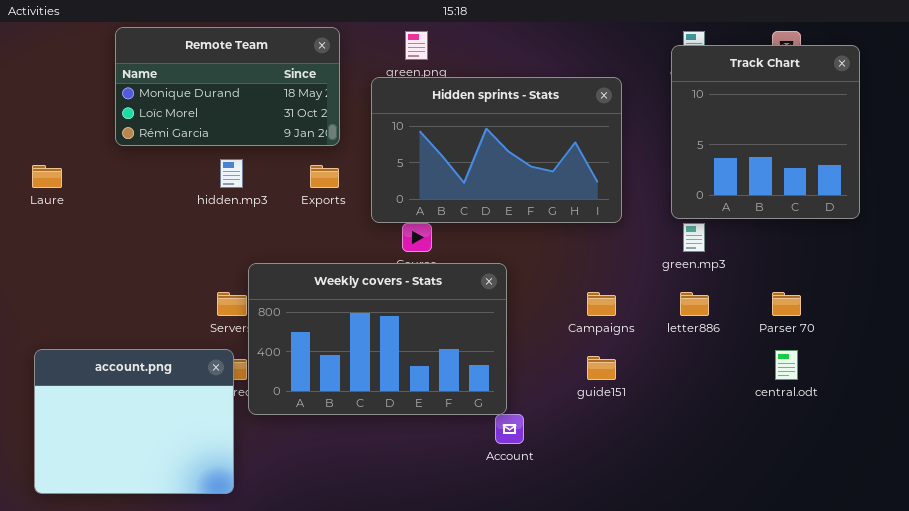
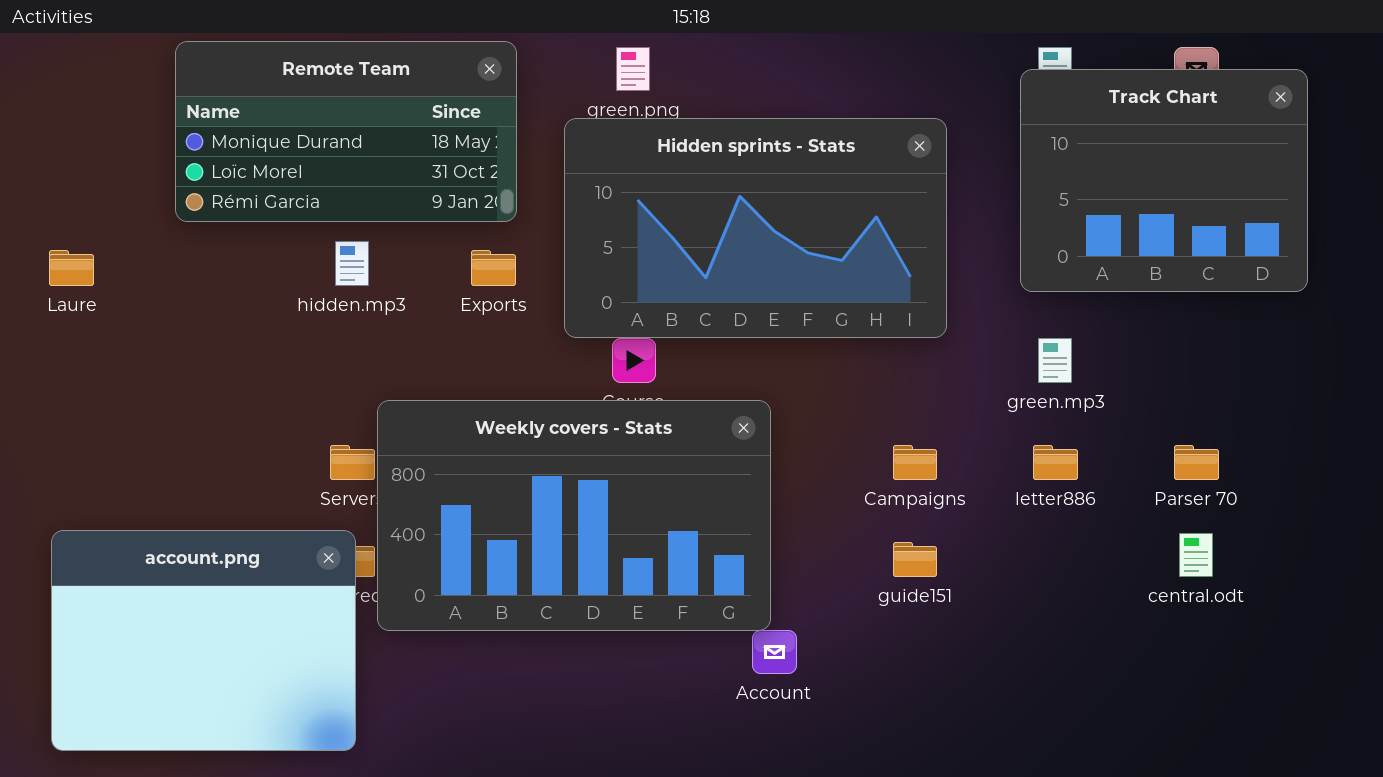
Track Chart: [671,45,860,219] -> [1020,69,1308,292], resized

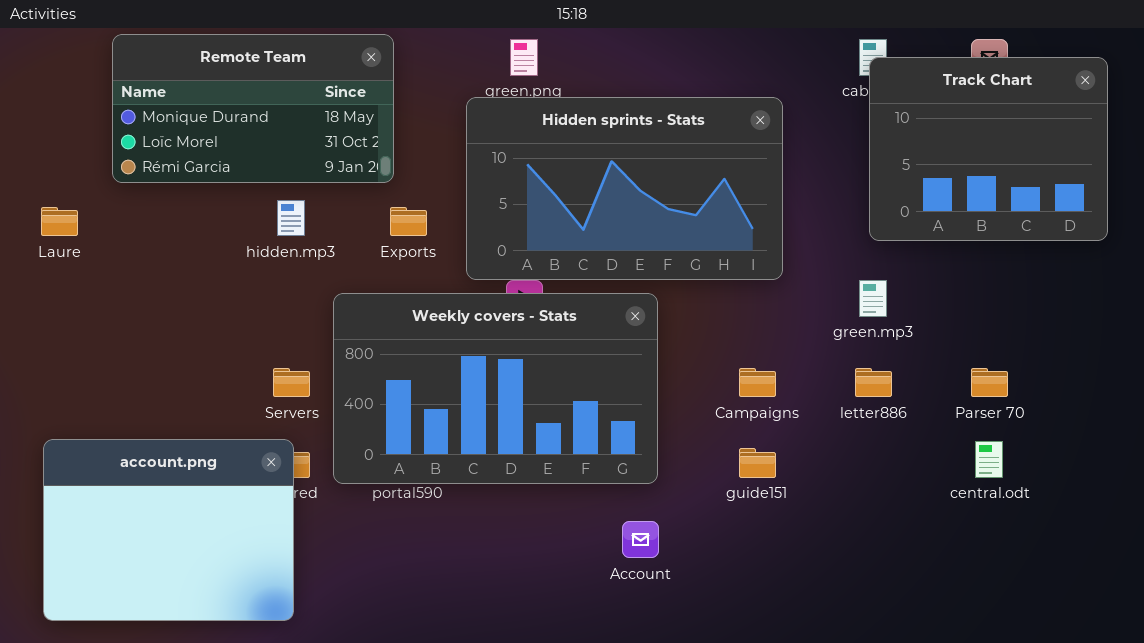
Remote Team: [175,41,517,222] -> [112,34,394,183], moved
Track Chart: [1020,69,1308,292] -> [869,57,1108,241], moved
Weekly covers - Stats: [377,400,771,631] -> [333,293,658,484], moved

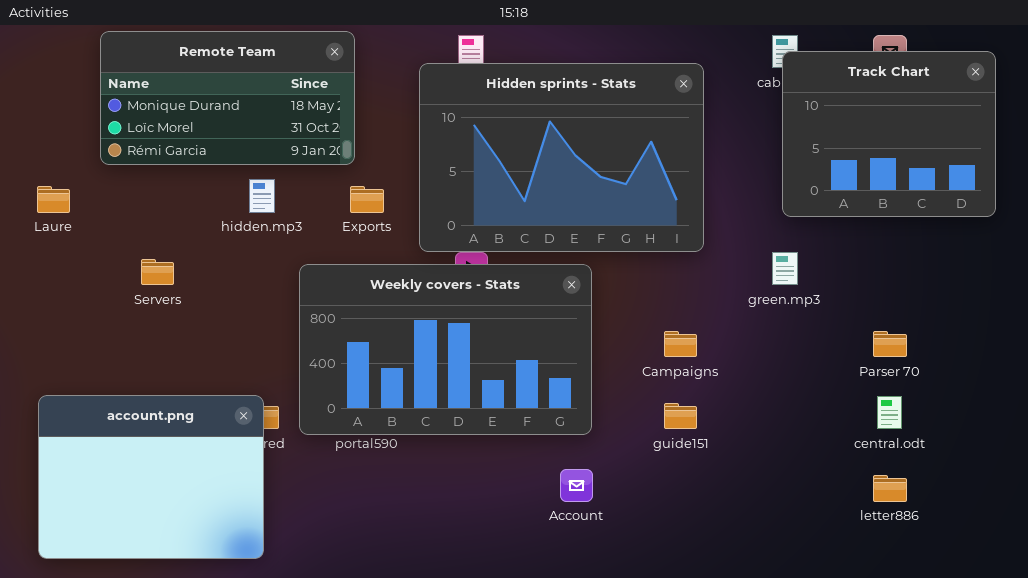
Hidden sprints - Stats: [466,97,783,280] -> [419,63,704,252], resized
Servers: [273,368,310,397] -> [141,259,174,285], moved
letter886: [855,368,892,397] -> [873,475,907,502], moved

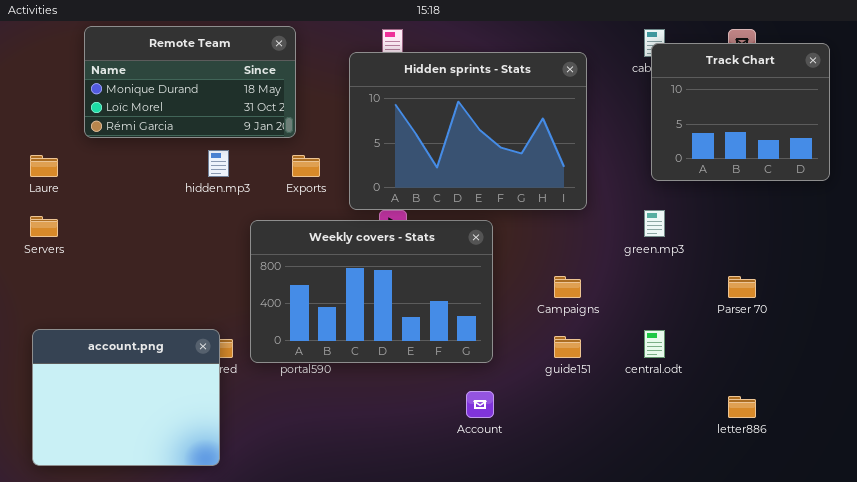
Servers: [141,259,174,285] -> [30,216,58,237], moved
central.odt: [877,396,902,429] -> [644,330,665,358], moved

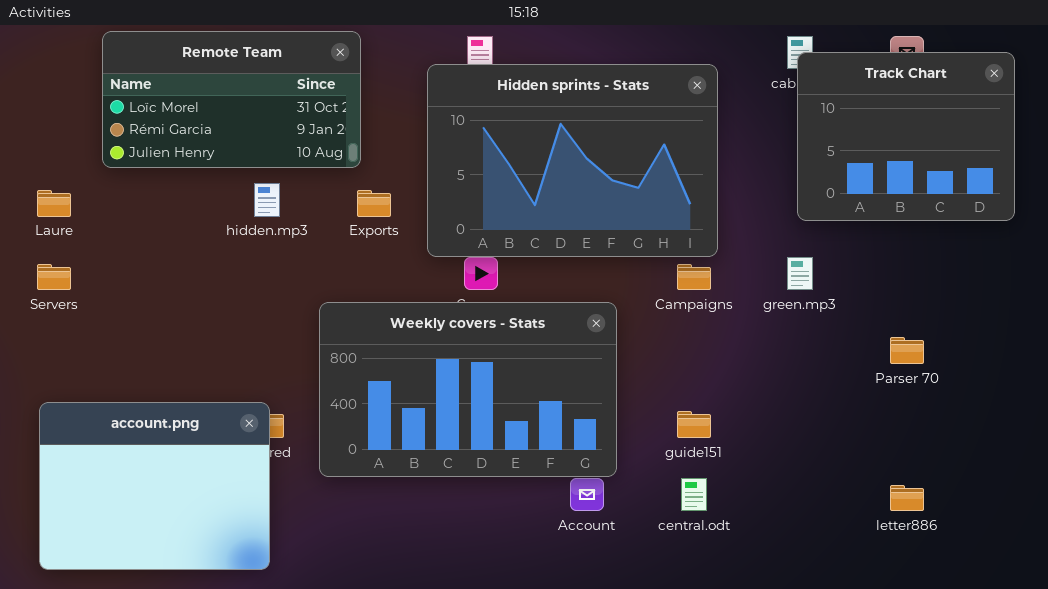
Remote Team: [84,26,296,138] -> [102,31,361,168], scrolled down 1 row
Weekly covers - Stats: [250,220,493,363] -> [319,302,617,477], moved
Campaigns: [554,276,581,298] -> [677,264,711,290], moved
central.odt: [644,330,665,358] -> [681,478,707,511], moved

